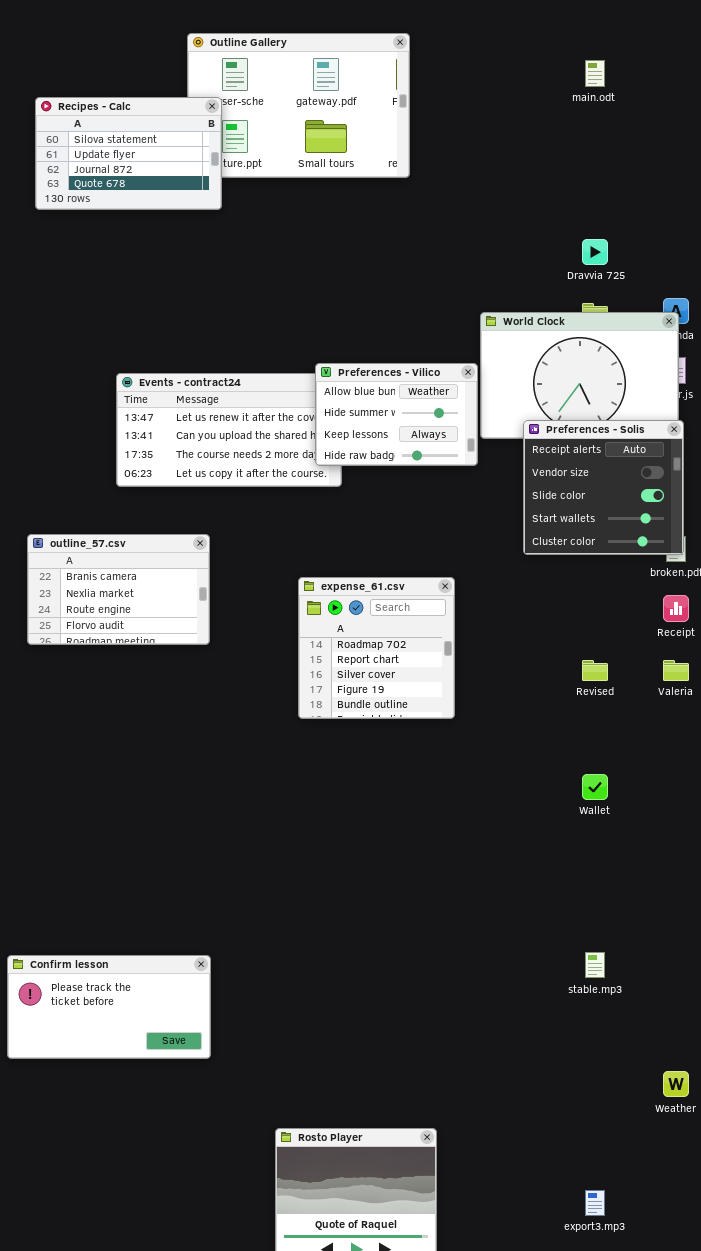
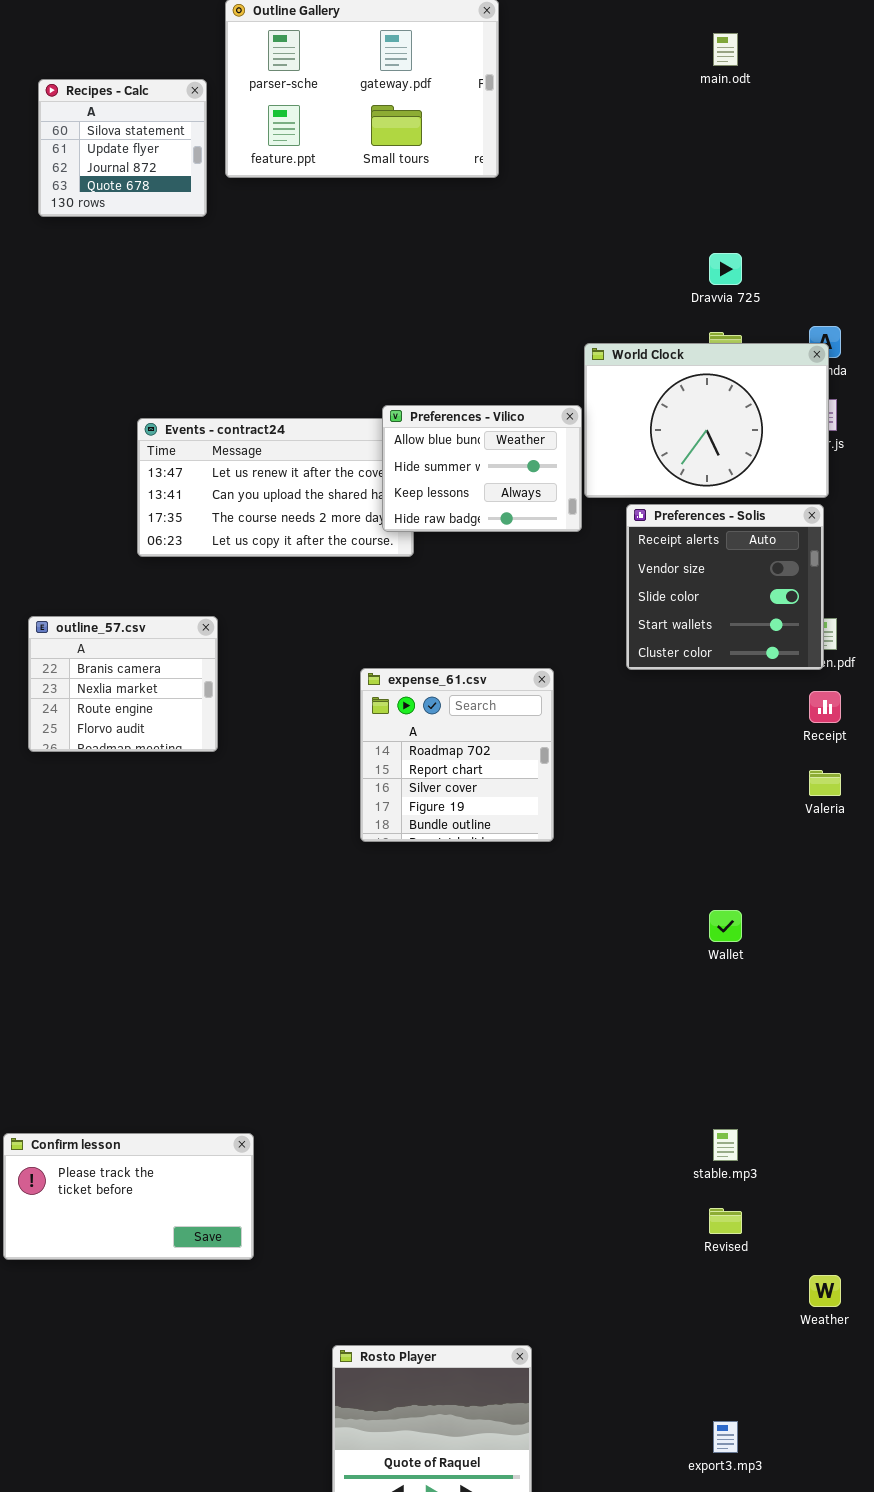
Recipes - Calc: [35,97,222,210] -> [38,79,207,217], resized
Preferences - Solis: [523,420,684,555] -> [626,504,824,670], moved
outline_57.csv: [27,534,210,645] -> [28,616,218,752], resized
Revised: [582,660,608,681] -> [709,1208,742,1234], moved

